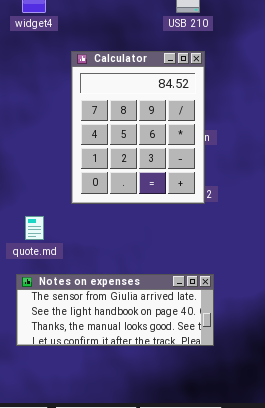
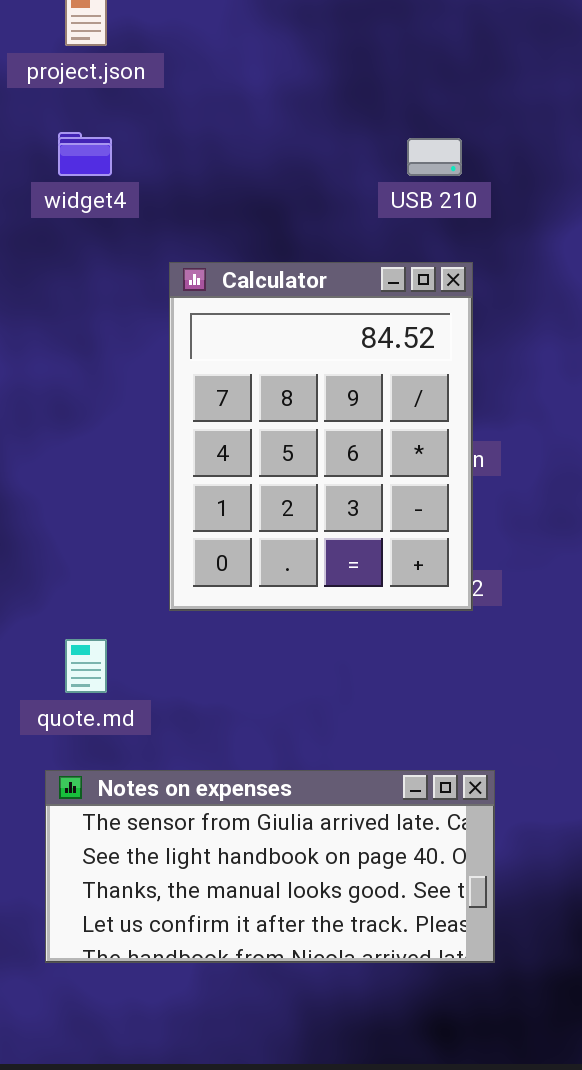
Notes on expenses: [16,274,214,346] -> [45,770,495,963], resized

